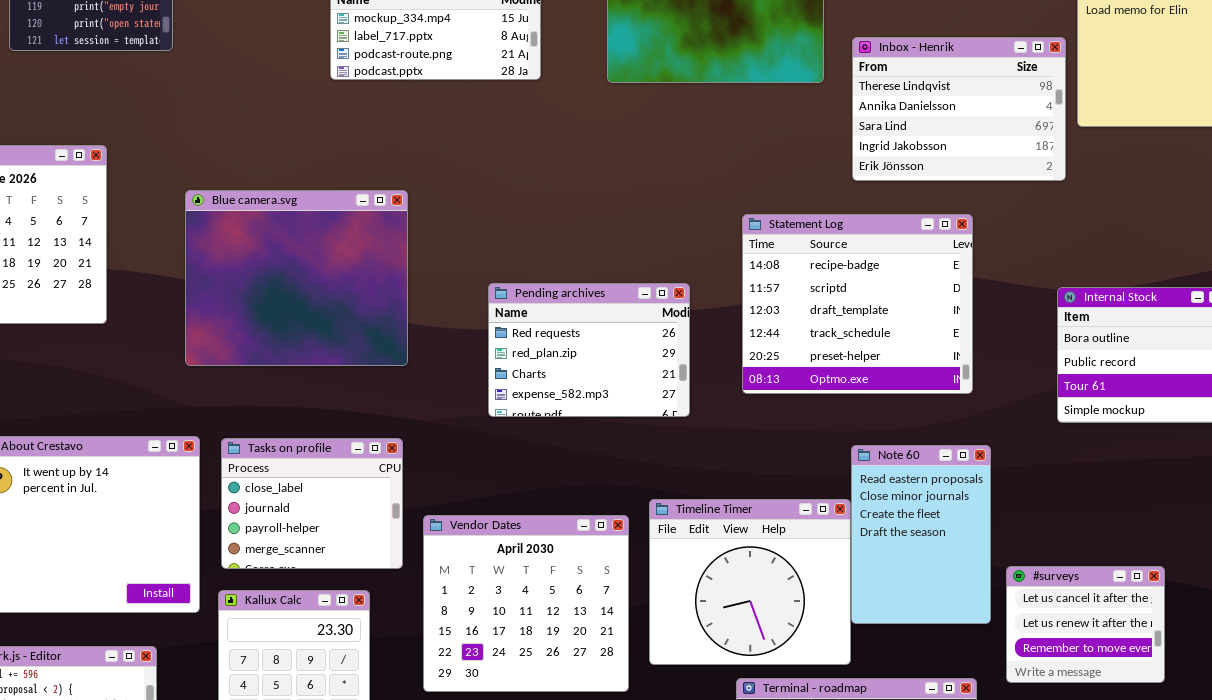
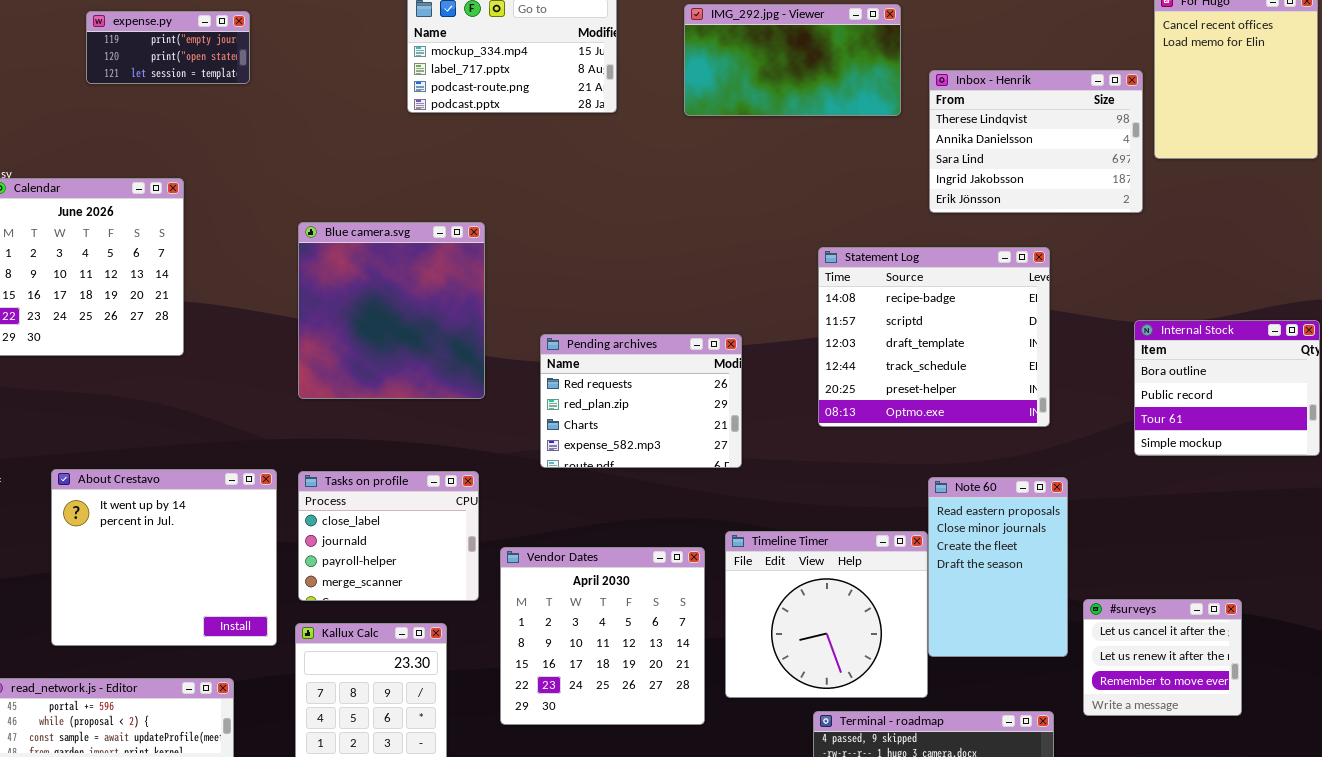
Blue camera.svg: [185,190,408,366] -> [298,222,485,399], resized
Pending archives: [488,283,690,417] -> [540,334,742,468], moved

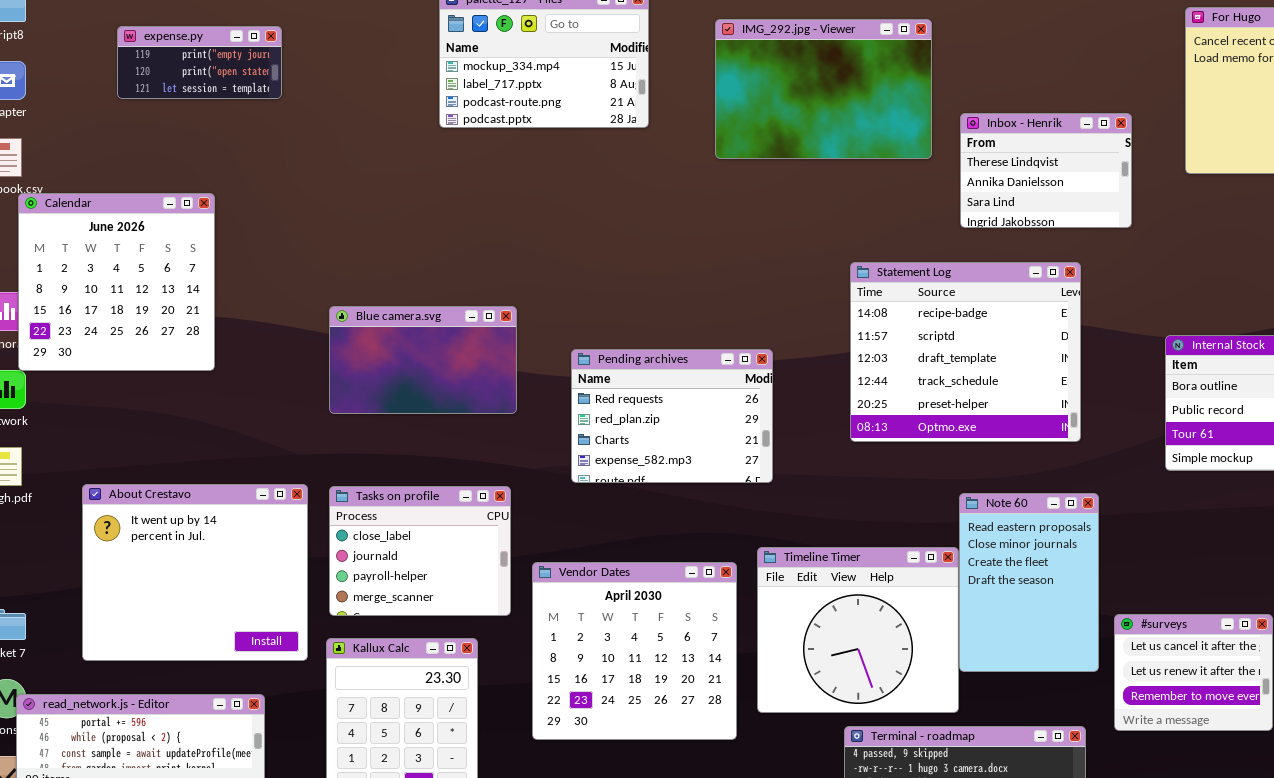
IMG_292.jpg - Viewer: [684,4,901,116] -> [715,19,932,159], resized
Inbox - Henrik: [929,70,1143,213] -> [960,113,1132,228], resized
Blue camera.svg: [298,222,485,399] -> [329,306,517,414], resized

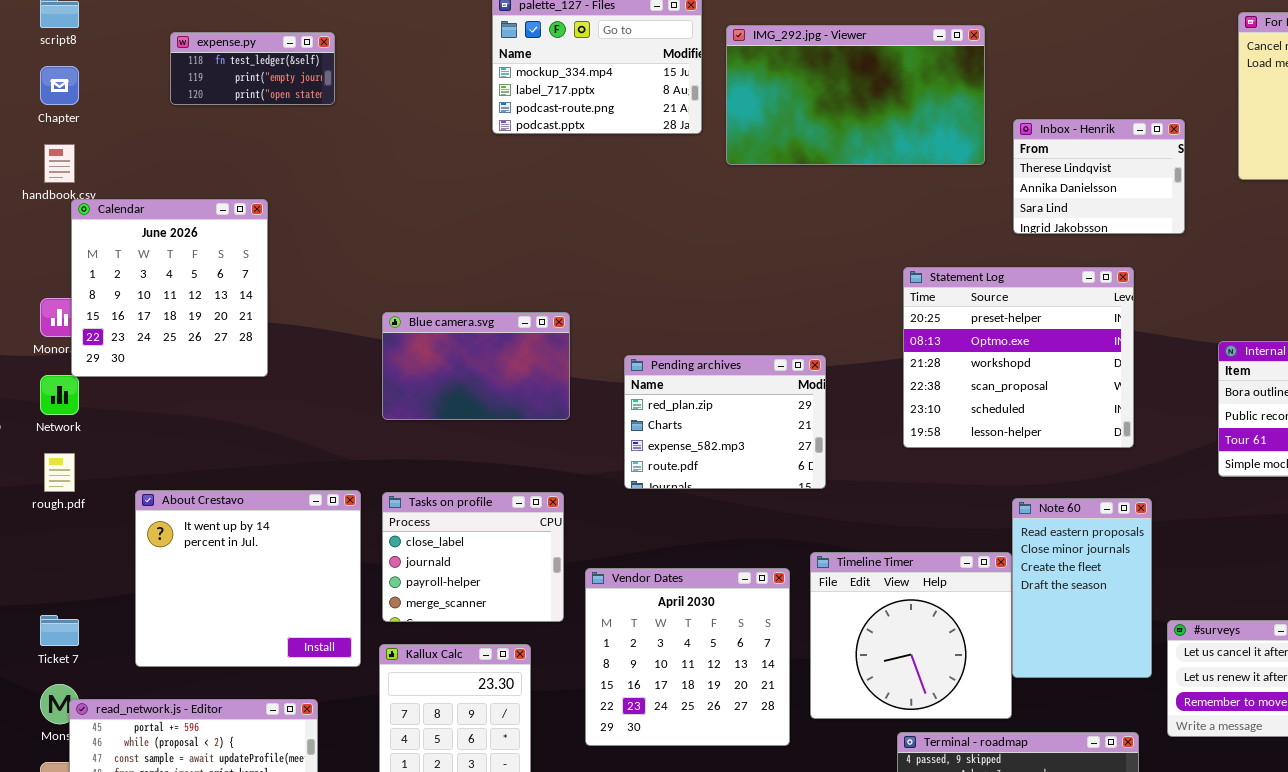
IMG_292.jpg - Viewer: [715,19,932,159] -> [726,25,985,165], resized
expense.py: [117,26,282,99] -> [170,32,335,105], scrolled up 1 row
Statement Log: [850,262,1081,442] -> [903,267,1134,448], scrolled down 4 rows
Pending archives: [571,349,773,483] -> [624,355,826,489], scrolled down 1 row

